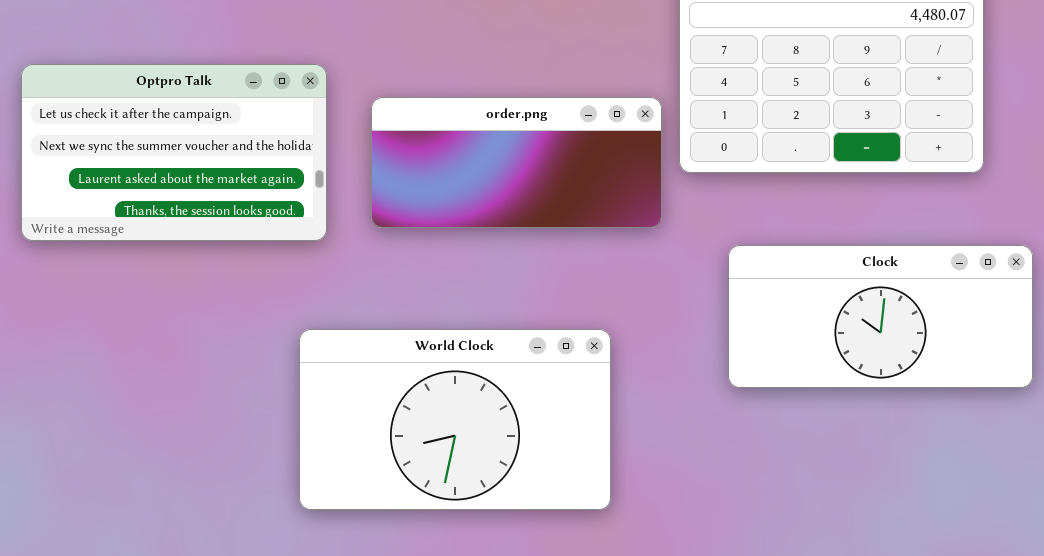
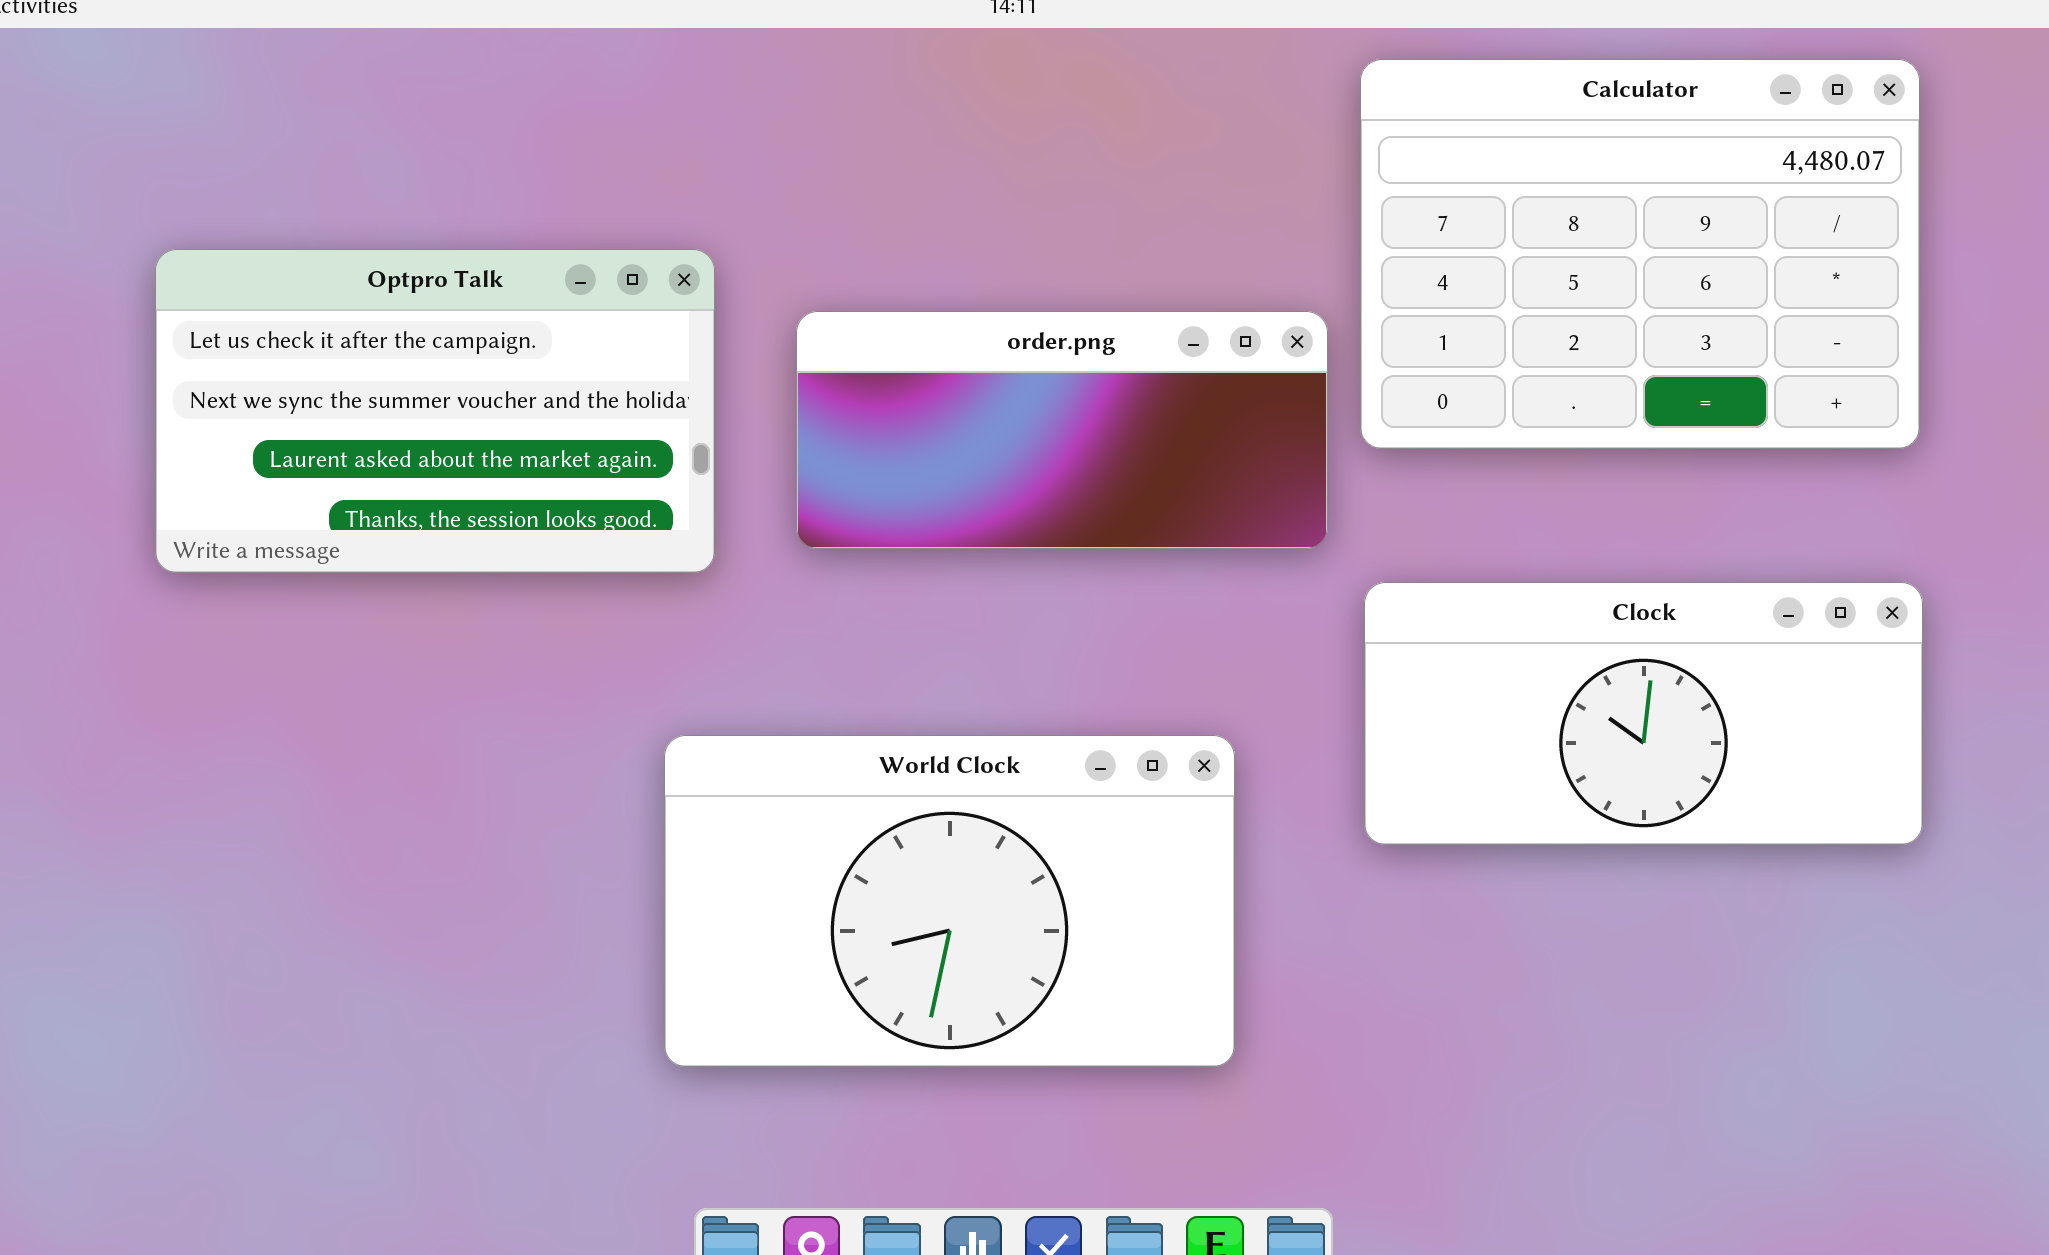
Clock: [728,245,1033,388] -> [1364,582,1923,845], moved

